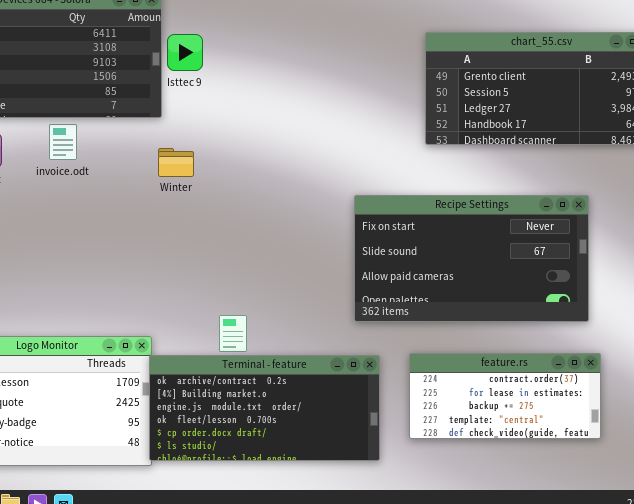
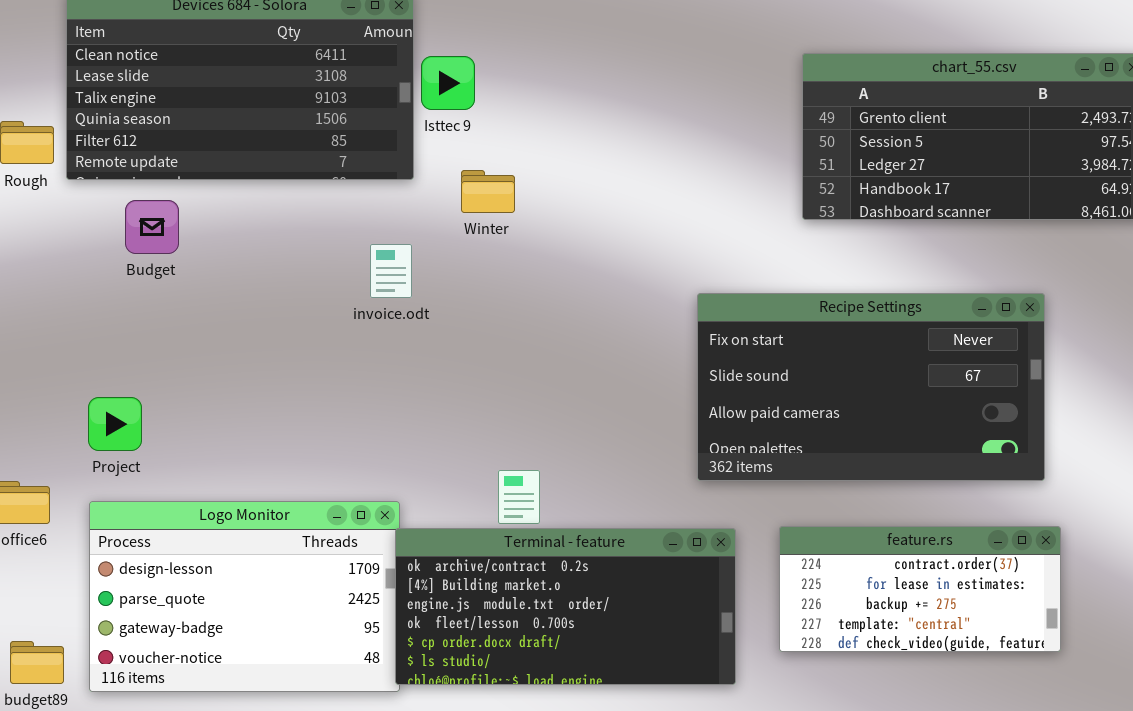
invoice.odt: [49,124,77,160] -> [370,244,412,298], moved
Winter: [158,148,194,177] -> [461,170,515,213], moved

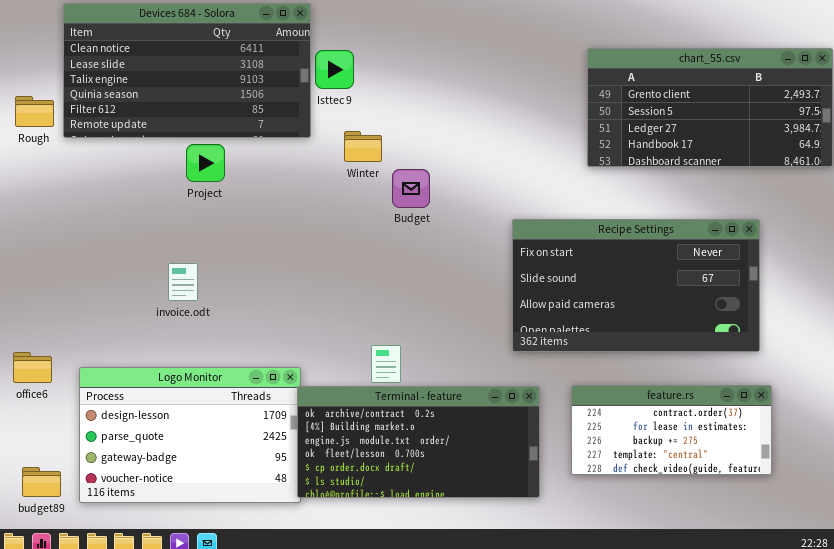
Budget: [125,200,179,254] -> [392,169,430,208], moved
invoice.odt: [370,244,412,298] -> [168,263,198,301], moved
Project: [88,397,142,451] -> [186,144,225,182], moved

